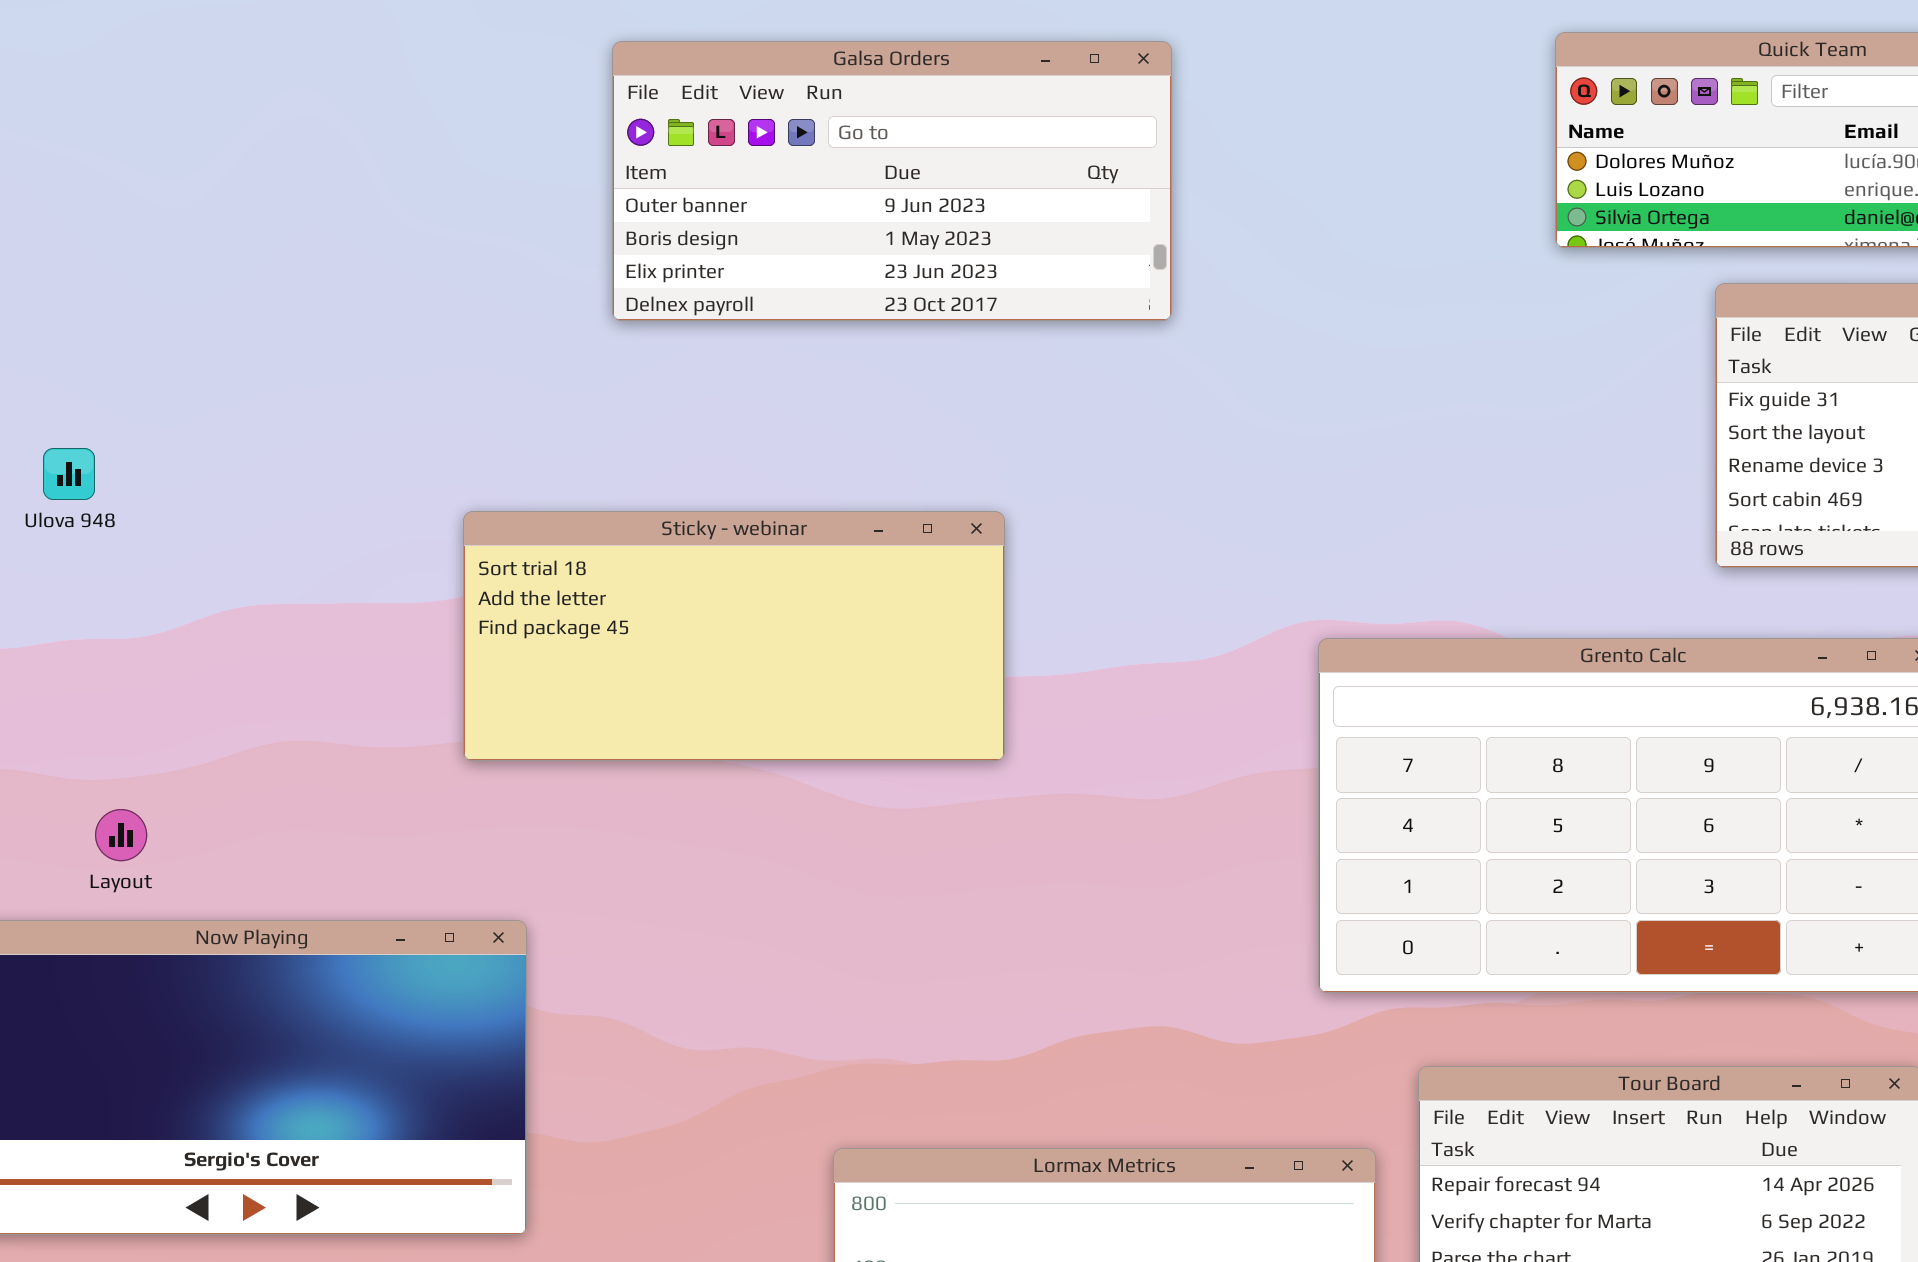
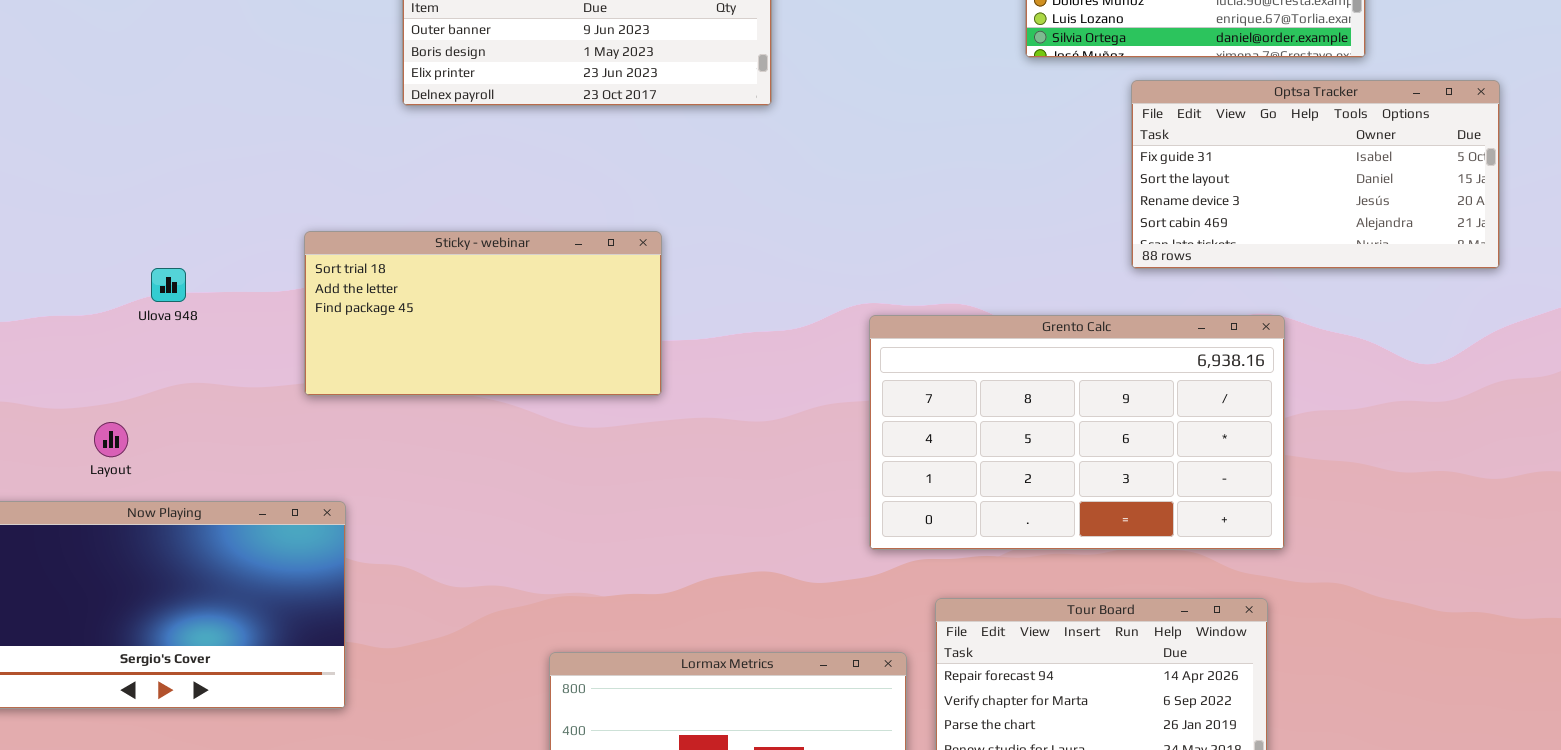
Ulova 948: [43,448,95,500] -> [151,268,186,302], moved
Layout: [95,809,147,861] -> [94,422,128,457], moved

